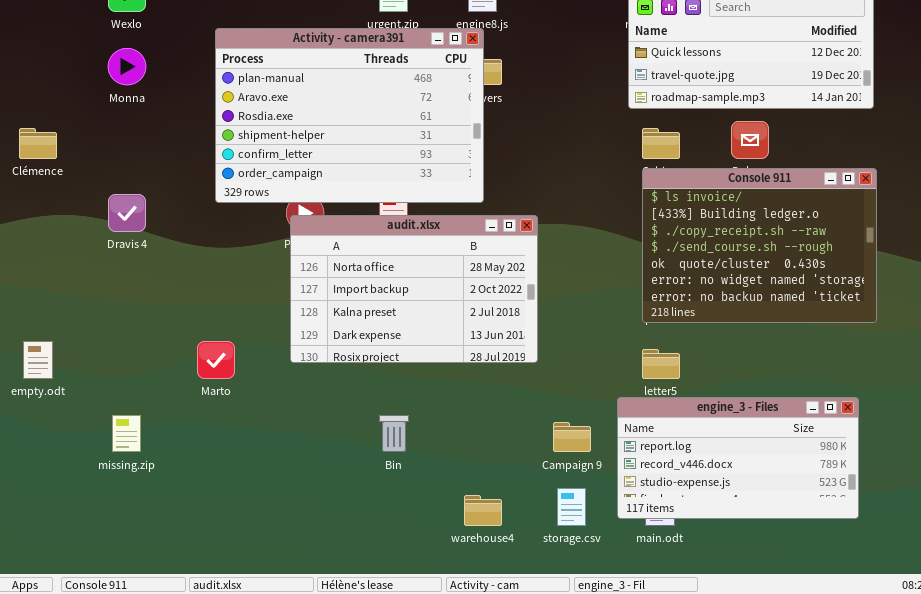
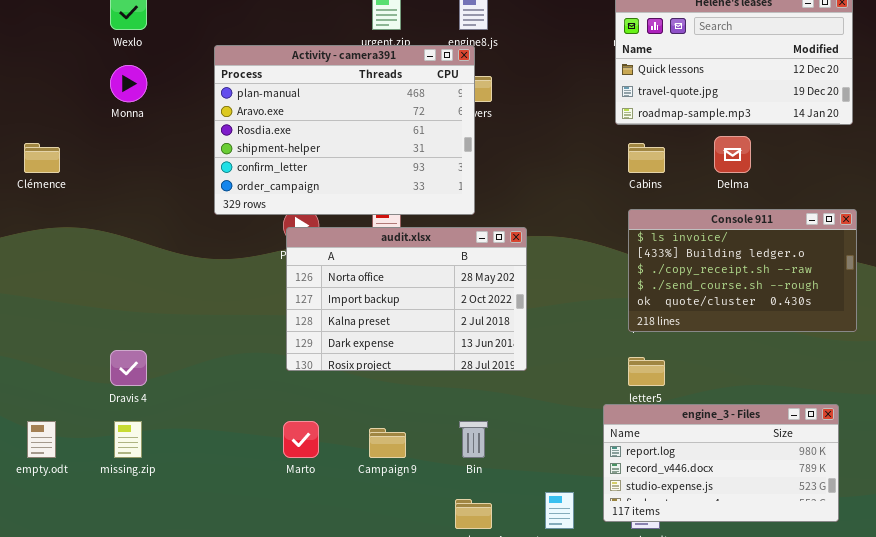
Console 911: [642,168,877,323] -> [628,209,857,332], resized
Dravis 4: [108,194,146,232] -> [110,350,147,386], moved
empty.odt: [23,341,53,379] -> [27,421,56,458], moved
Marto: [197,341,235,379] -> [283,421,319,458], moved
Bin: [379,415,409,452] -> [459,421,488,458], moved
Campaign 9: [553,422,591,452] -> [369,428,406,458], moved

